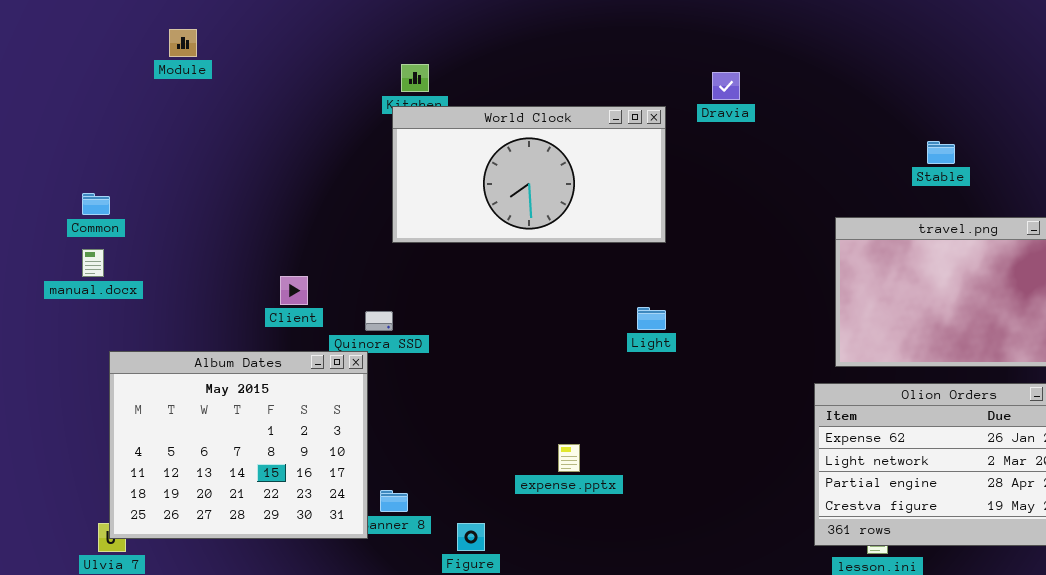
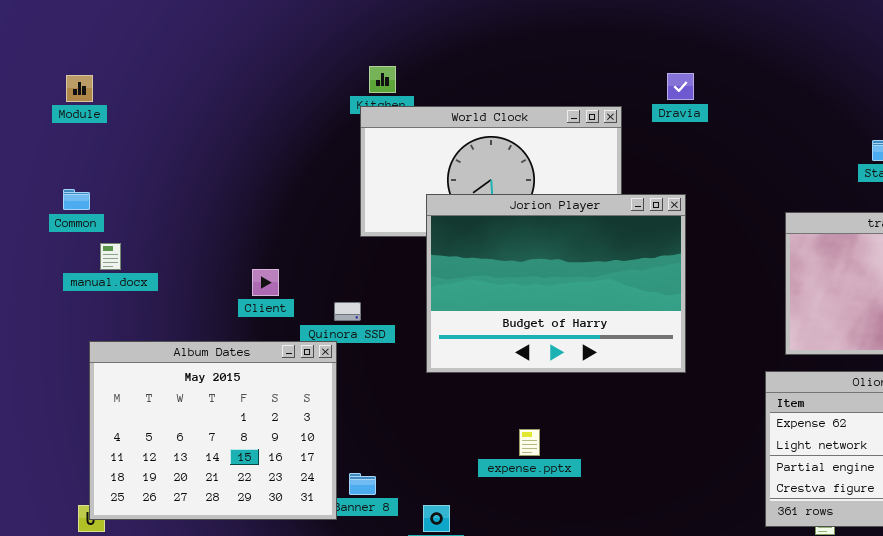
Module: [169,29,197,57] -> [66,75,93,102], moved
Jorion Player: none -> [426,194,686,373], opened
manual.docx: [82,249,104,277] -> [100,243,121,270], moved

